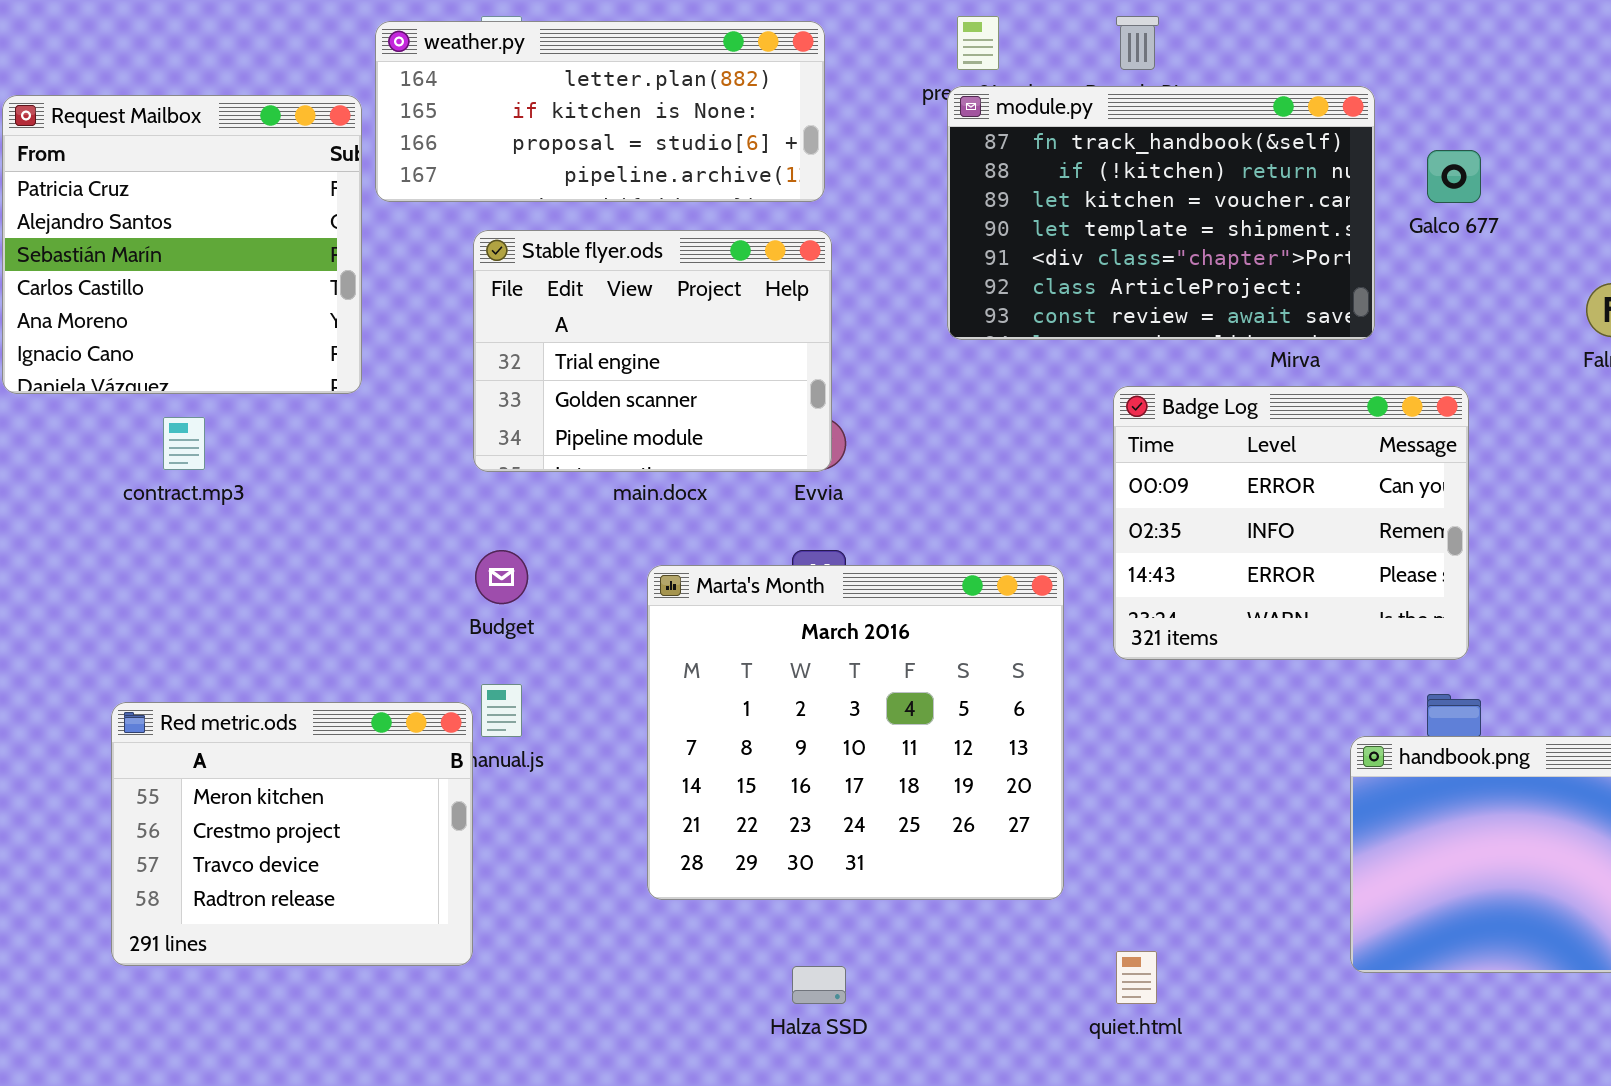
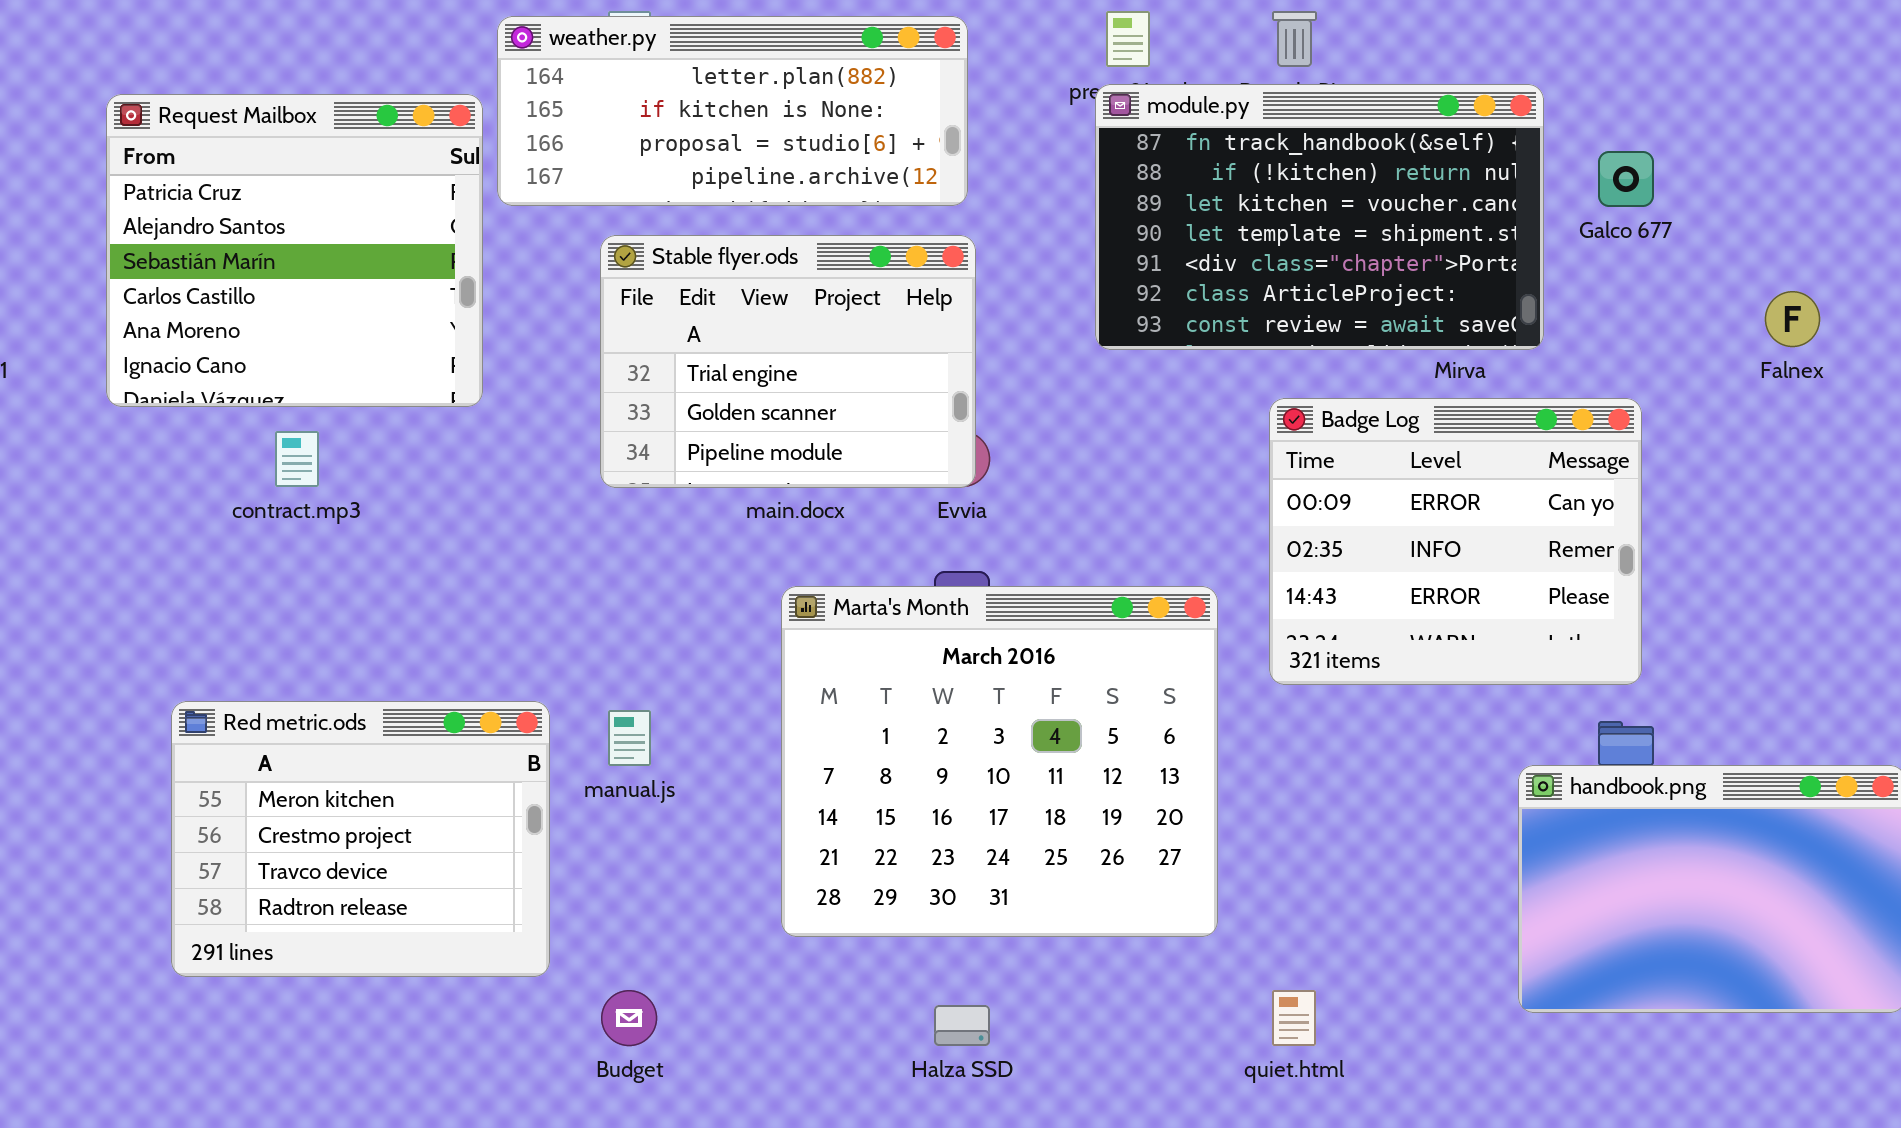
Budget: [475,550,528,604] -> [601,990,657,1046], moved
Red metric.ods: [111,702,473,966] -> [171,701,550,977], moved

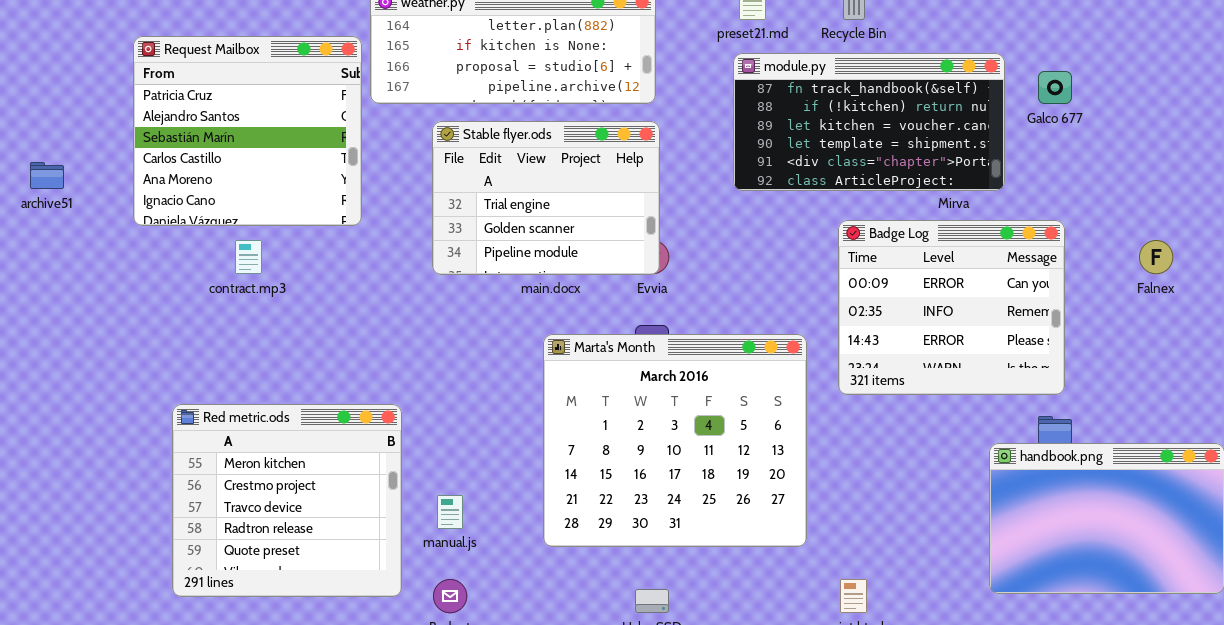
module.py: [1095,84,1544,350] -> [733,53,1005,191], resized
Falnex: [1765,291,1820,347] -> [1139,240,1173,274], moved
Red metric.ods: [171,701,550,977] -> [172,404,402,597], resized
manual.js: [608,710,651,766] -> [437,495,463,529], moved

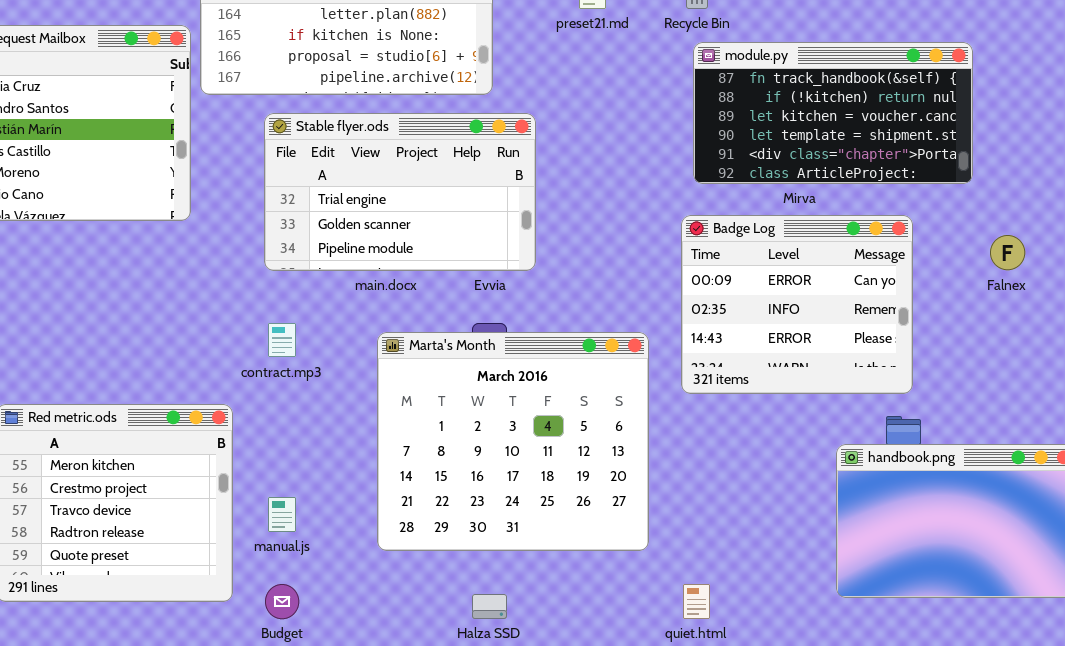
module.py: [733,53,1005,191] -> [693,42,973,184], moved
Stable flyer.ods: [432,121,660,275] -> [264,113,536,271], resized
contract.mp3: [235,240,262,274] -> [268,323,296,357], moved

